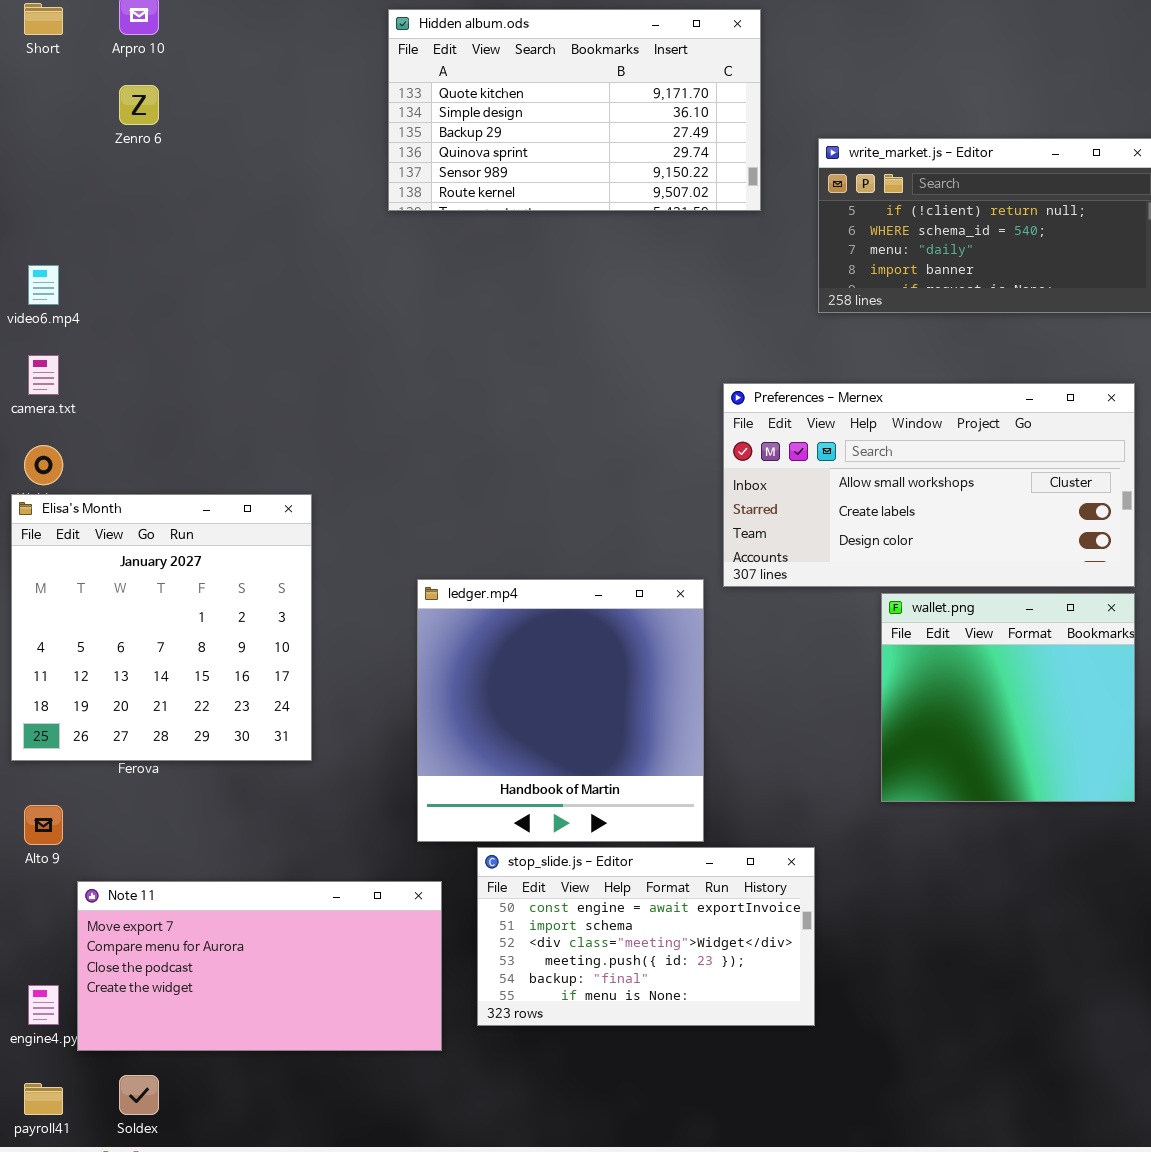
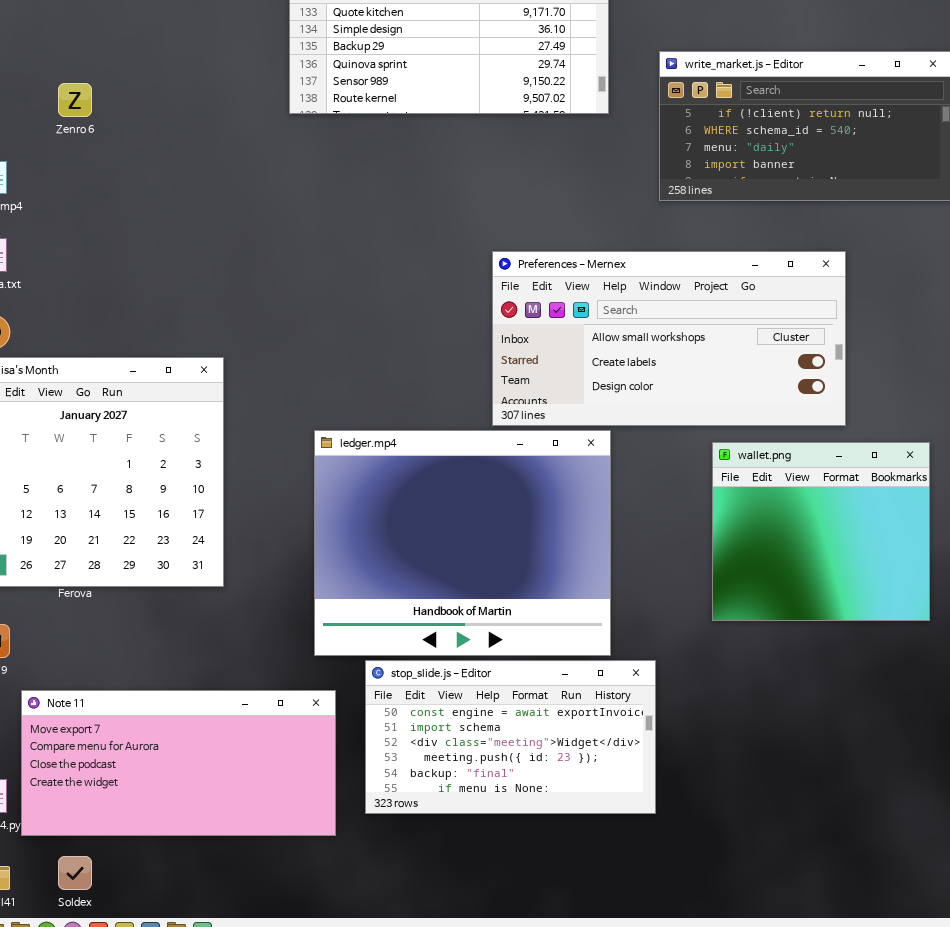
Zenro 6: [119,85,159,125] -> [58,83,92,117], moved
Preferences - Mernex: [723,383,1135,587] -> [492,251,846,426], moved
ledger.mp4: [417,579,704,842] -> [314,430,611,656], resized

